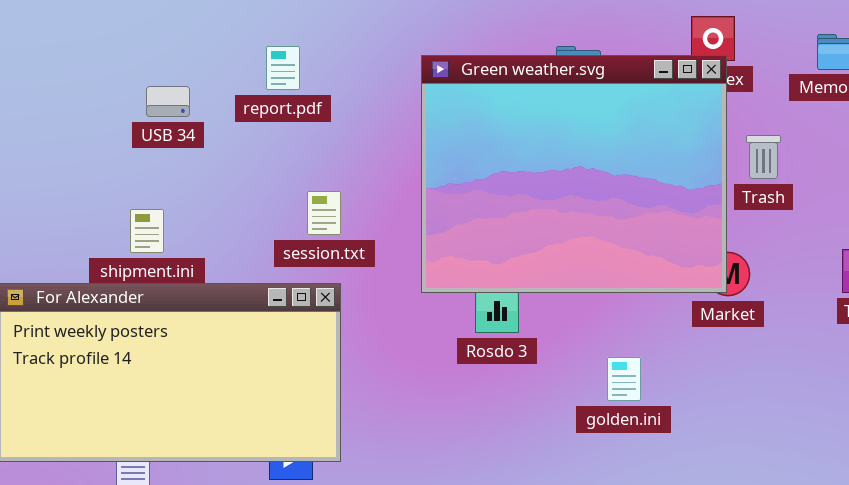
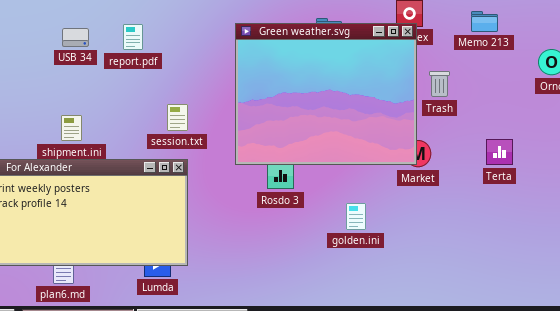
report.pdf: [266,46,300,90] -> [123,24,143,50], moved
USB 34: [146,86,190,117] -> [62,28,89,47], moved

